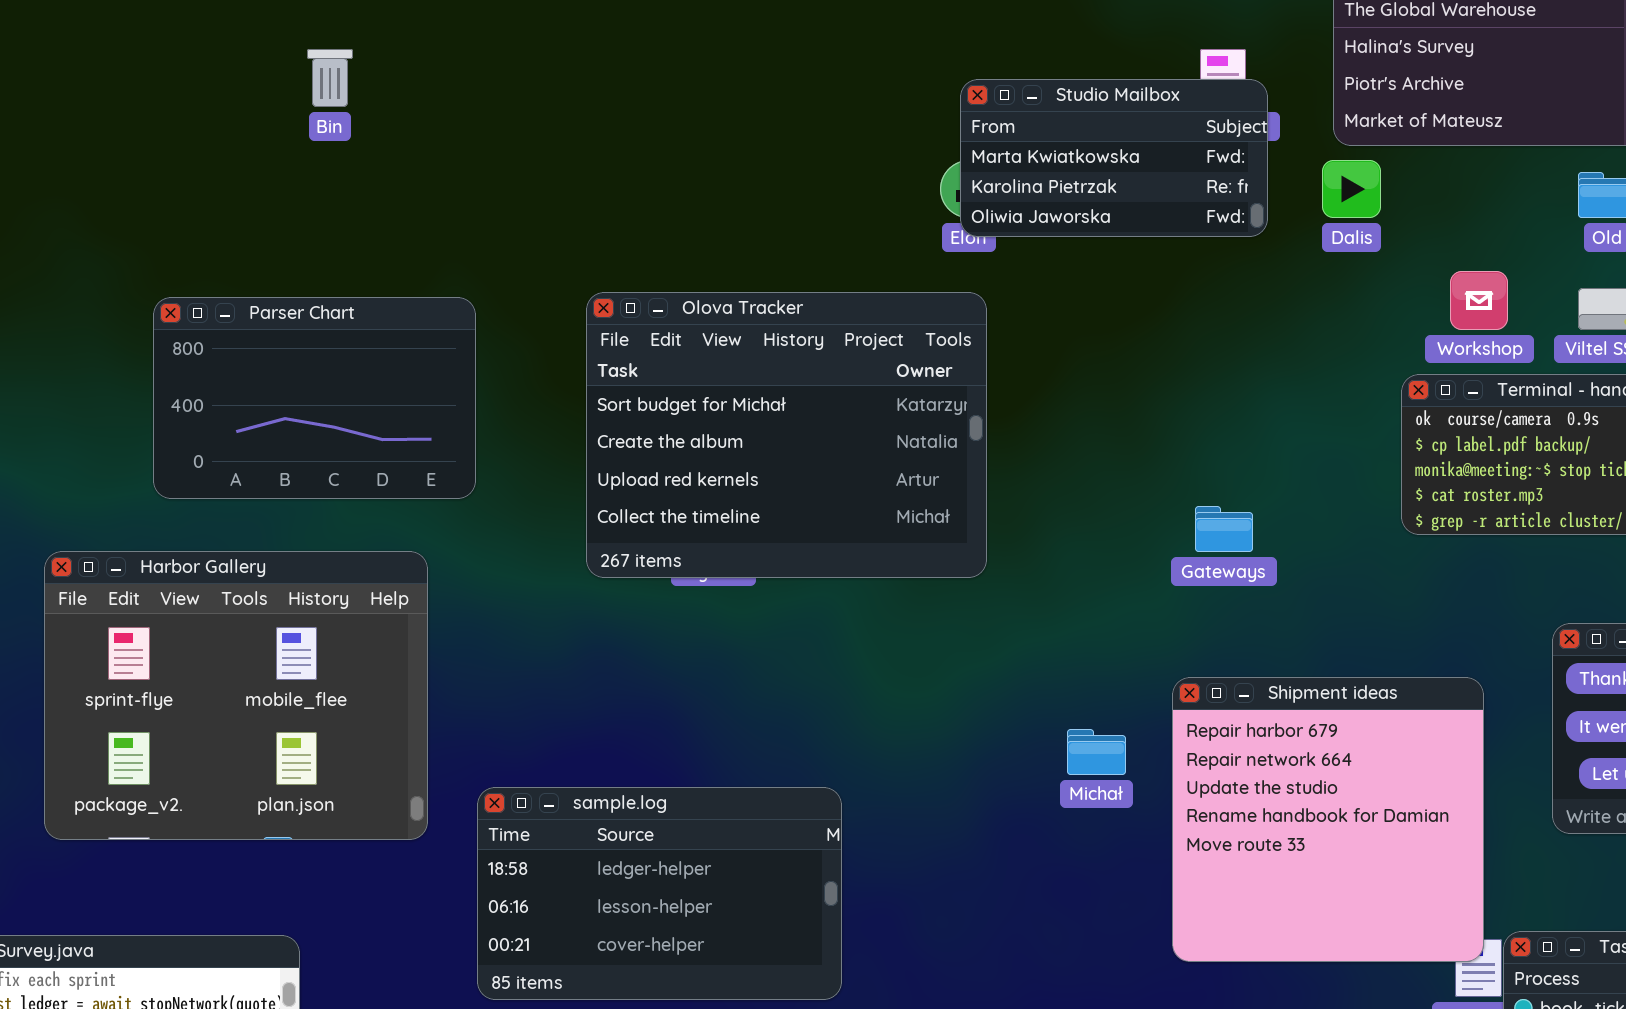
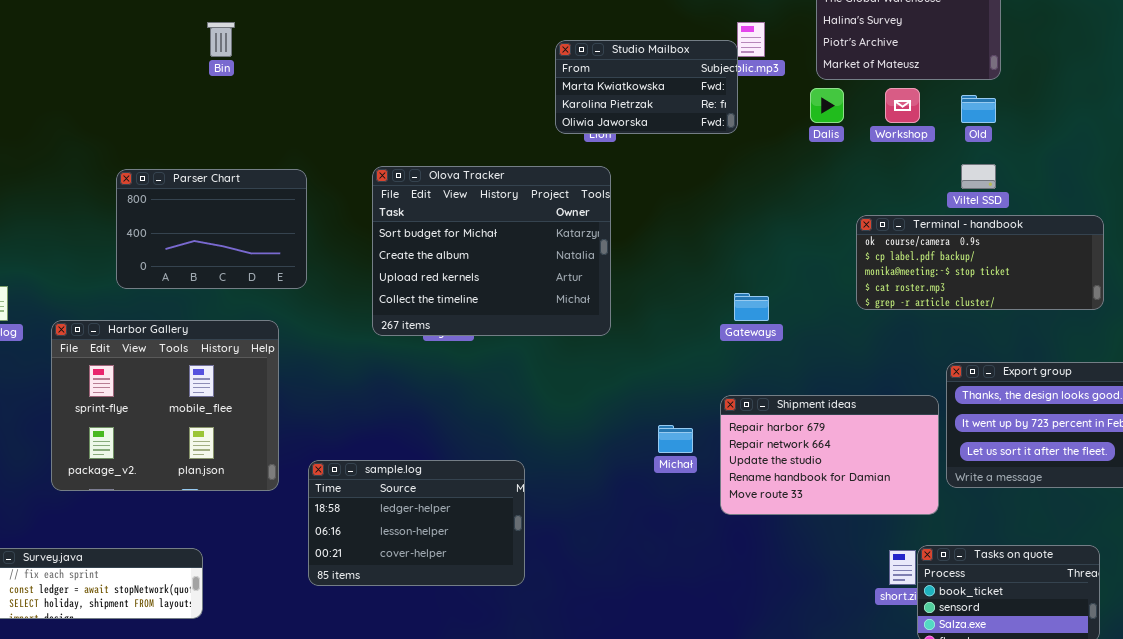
Studio Mailbox: [960,79,1268,237] -> [555,40,738,134], moved
Workshop: [1450,271,1508,330] -> [885,88,920,123], moved
Shipment ideas: [1172,677,1484,962] -> [720,395,939,515], resized

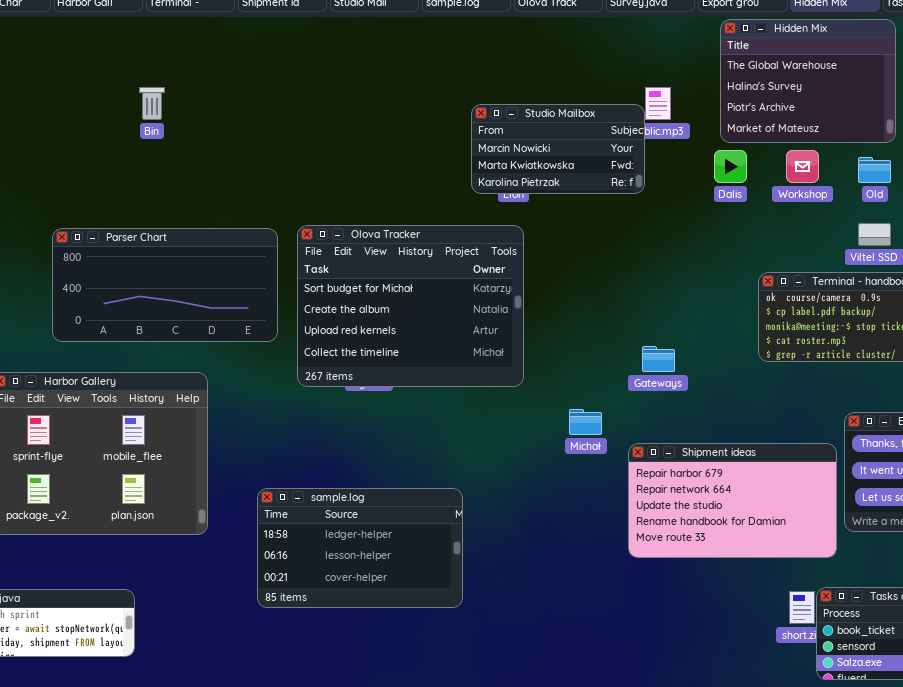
Studio Mailbox: [555,40,738,134] -> [471,104,645,194], scrolled up 1 row
Parser Chart: [116,169,307,289] -> [52,228,278,342], resized
Michał: [658,425,693,453] -> [569,409,602,435], moved
sample.log: [308,460,525,586] -> [257,488,463,608], moved

